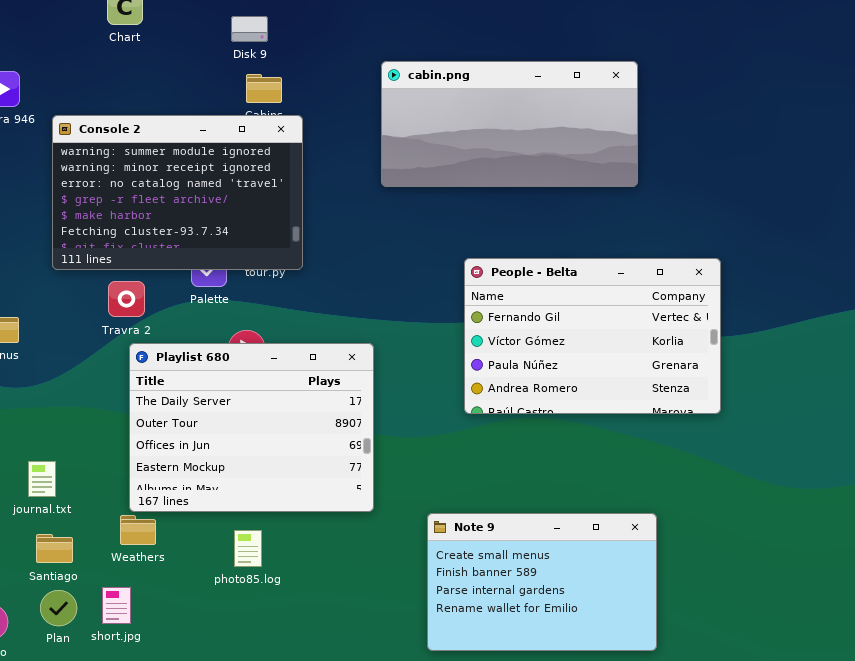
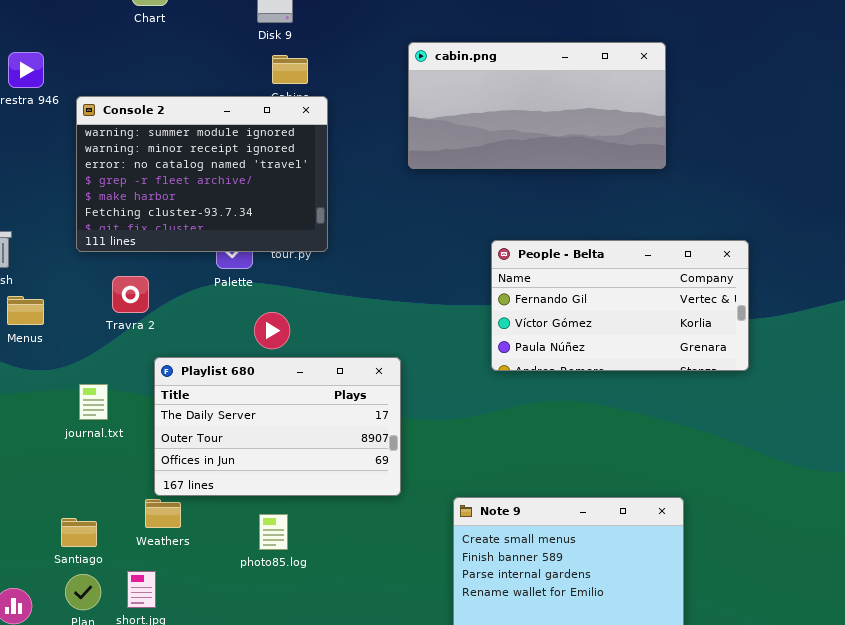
People - Belta: [464,258,721,414] -> [491,240,749,371], resized
Travra 2: [108,281,145,317] -> [112,276,149,313], moved
Playlist 680: [129,343,374,512] -> [154,357,401,496], resized
journal.txt: [28,461,56,497] -> [79,384,108,420], moved

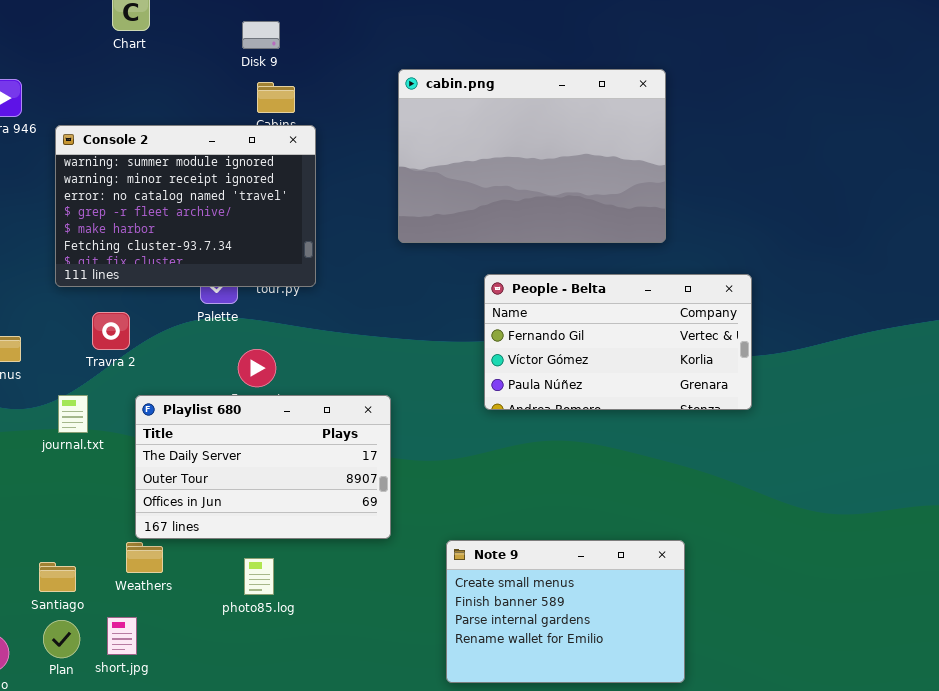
cabin.png: [408,42,666,169] -> [398,69,666,243], resized
journal.txt: [79,384,108,420] -> [58,395,88,433], moved

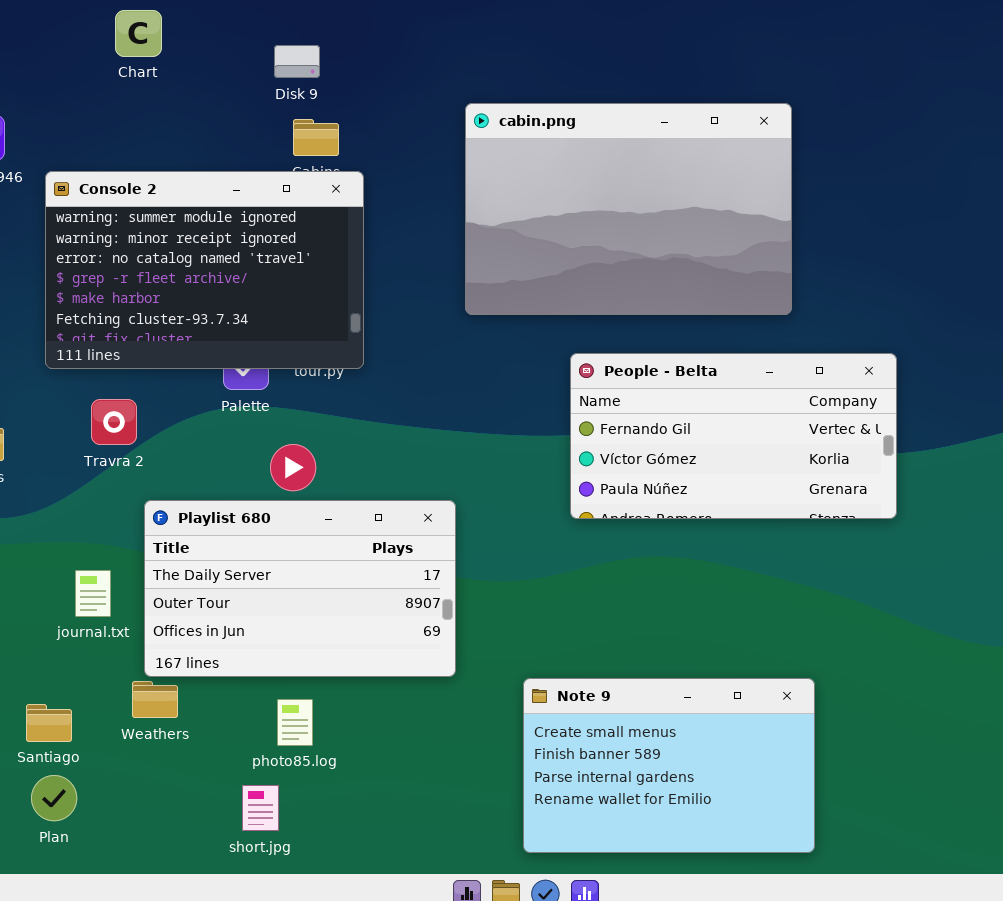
journal.txt: [58,395,88,433] -> [75,570,111,617], moved
short.jpg: [107,617,137,655] -> [242,785,279,831], moved

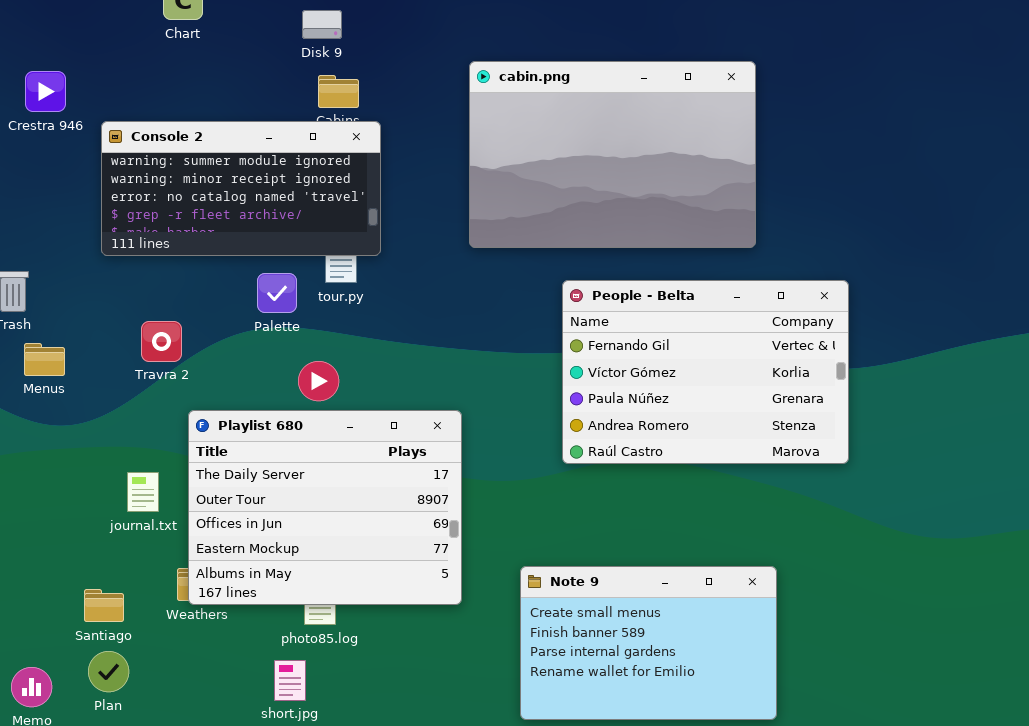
Console 2: [45,171,364,369] -> [101,121,381,256], resized
People - Belta: [570,353,897,519] -> [562,280,849,464], resized
Playlist 680: [144,500,456,677] -> [188,410,462,605], resized

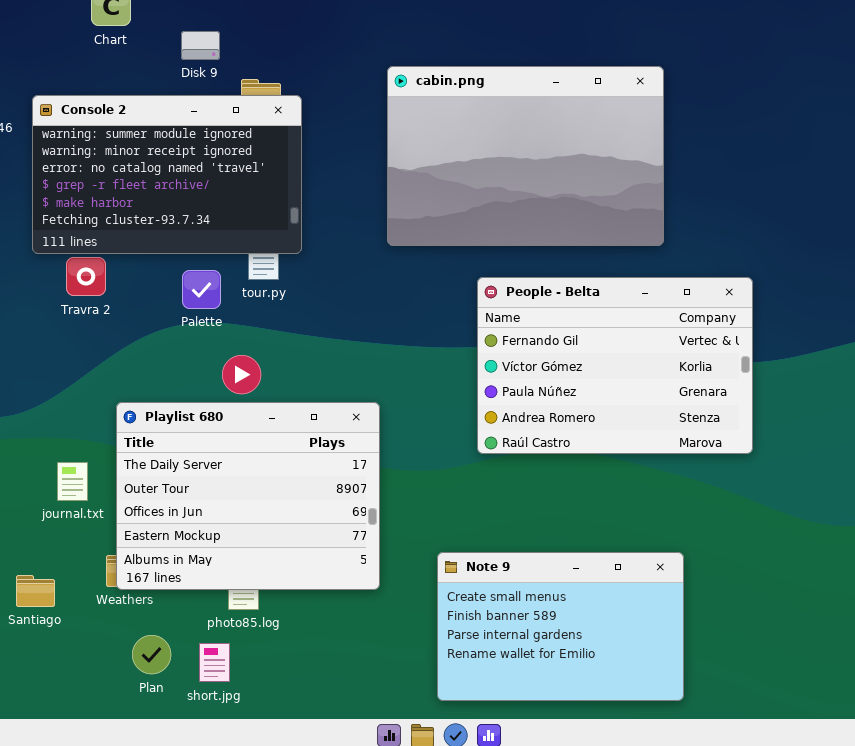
Disk 9: [302,10,342,39] -> [181,31,220,60], moved
Console 2: [101,121,381,256] -> [32,95,302,254], resized
Travra 2: [141,321,182,362] -> [66,257,106,296], moved
Plan: [88,651,129,692] -> [132,635,171,674], moved

